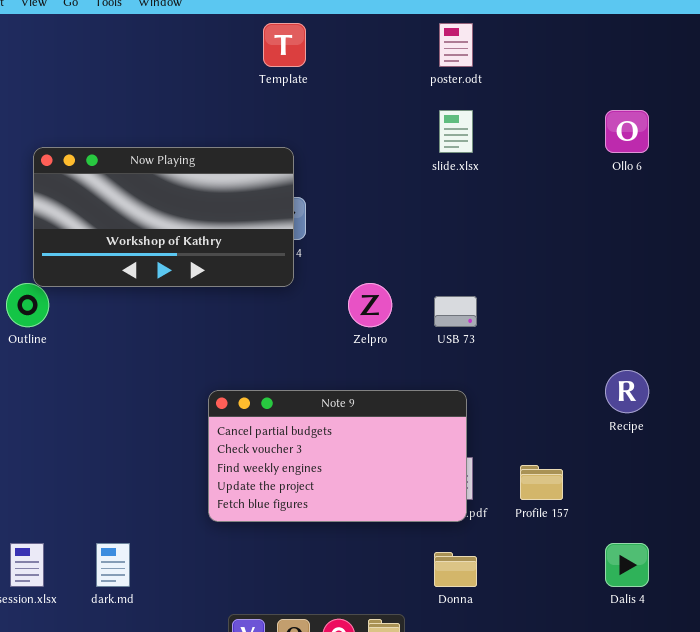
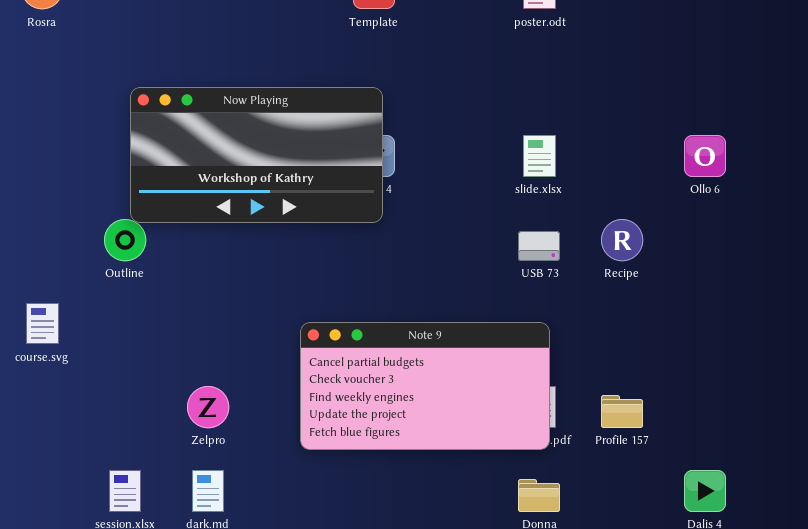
slide.xlsx: [439,110,473,153] -> [523,135,556,177], moved
Ollo 6: [605,110,649,153] -> [684,135,726,177], moved
Zelpro: [348,283,392,327] -> [187,386,229,428], moved
Recipe: [605,370,649,413] -> [601,219,643,261], moved

